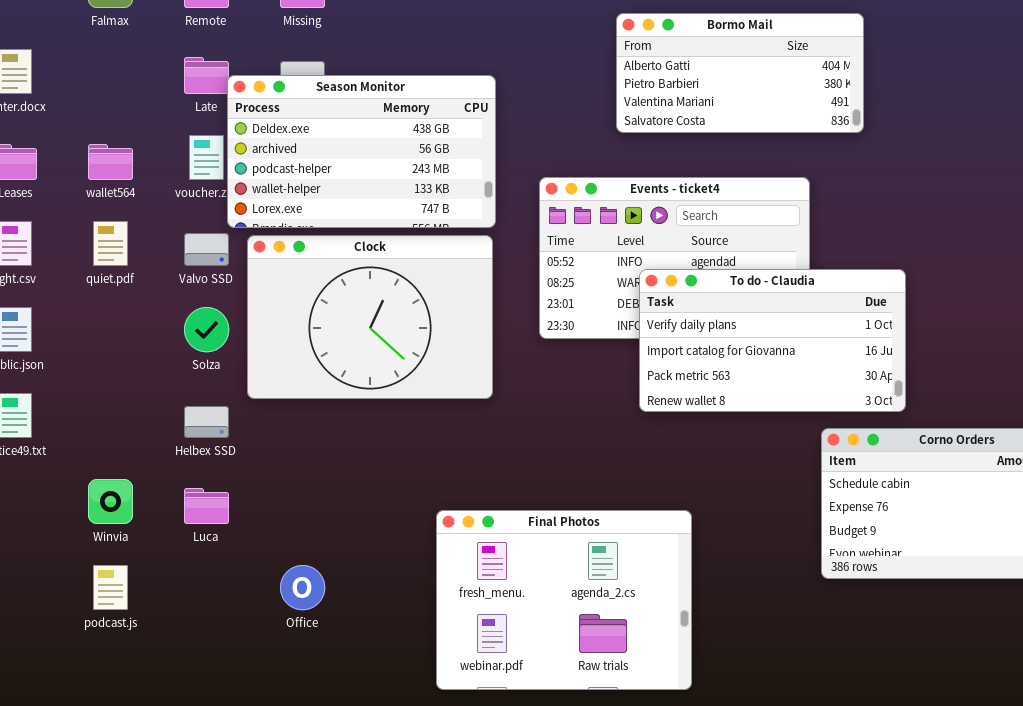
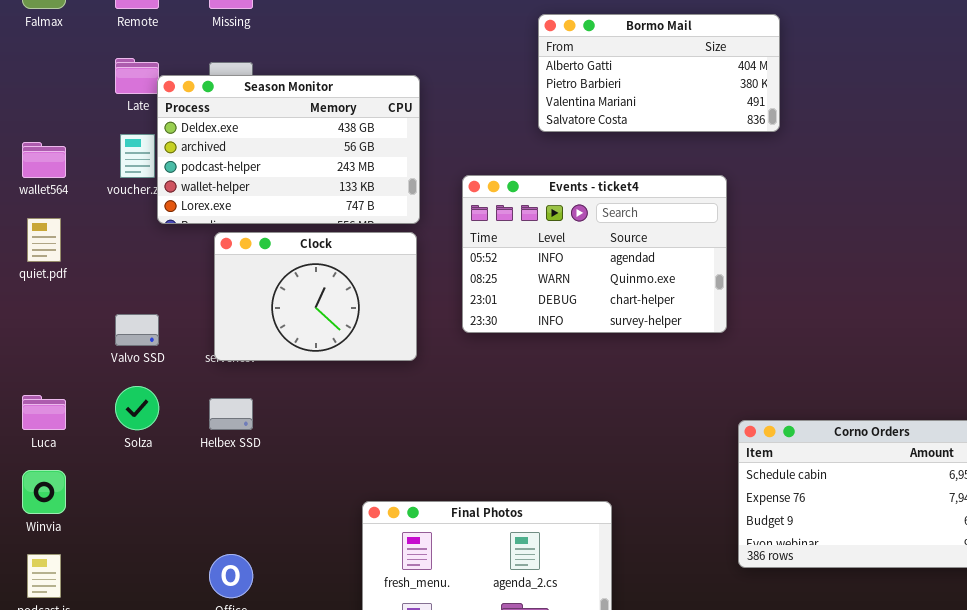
Valvo SSD: [184,233,229,266] -> [115,314,159,346], moved
Clock: [247,235,493,399] -> [214,232,417,361], resized
To do - Claudia: [639,269,906,412] -> none, closed
Solza: [184,307,229,352] -> [115,386,159,430], moved
Helbex SSD: [184,406,229,438] -> [209,398,253,430], moved
Luca: [184,488,229,524] -> [22,395,66,430], moved

